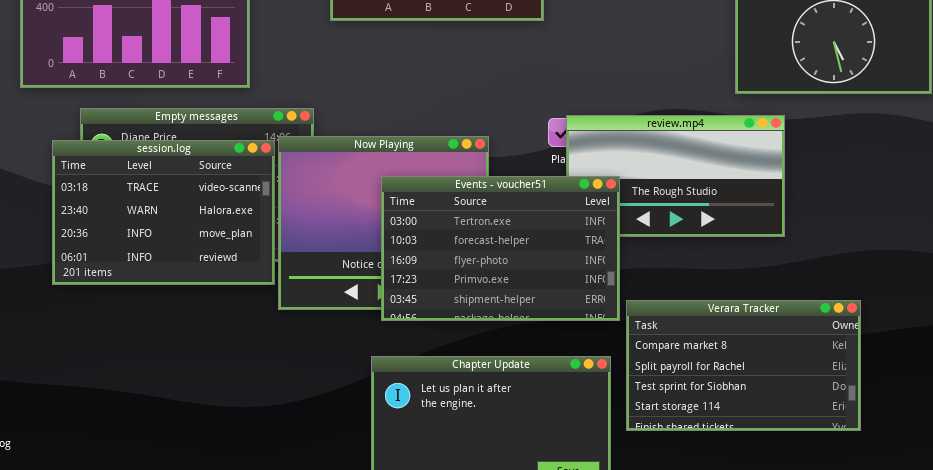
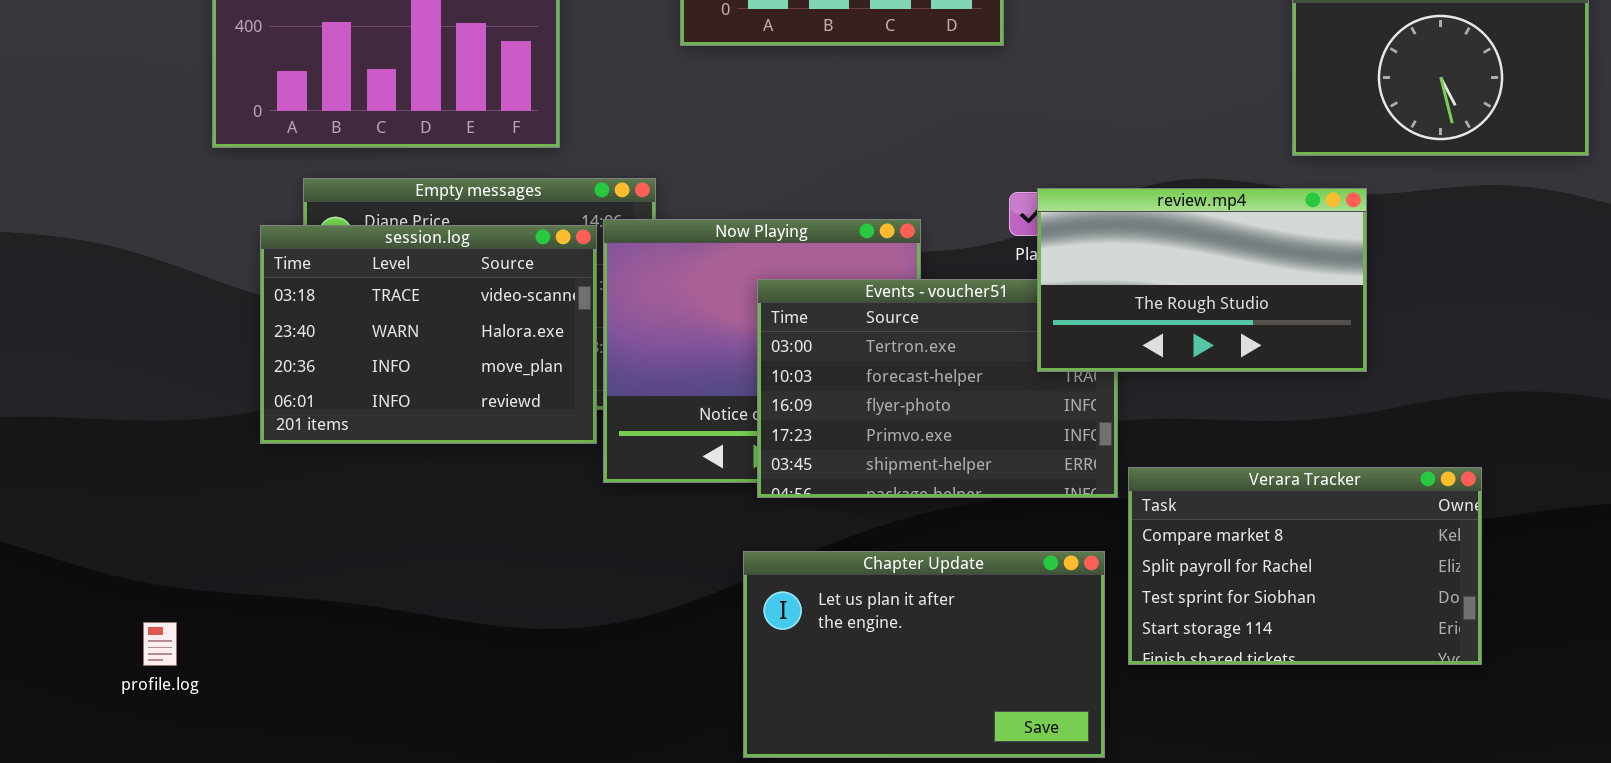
review.mp4: [566,115,785,237] -> [1037,188,1367,372], raised

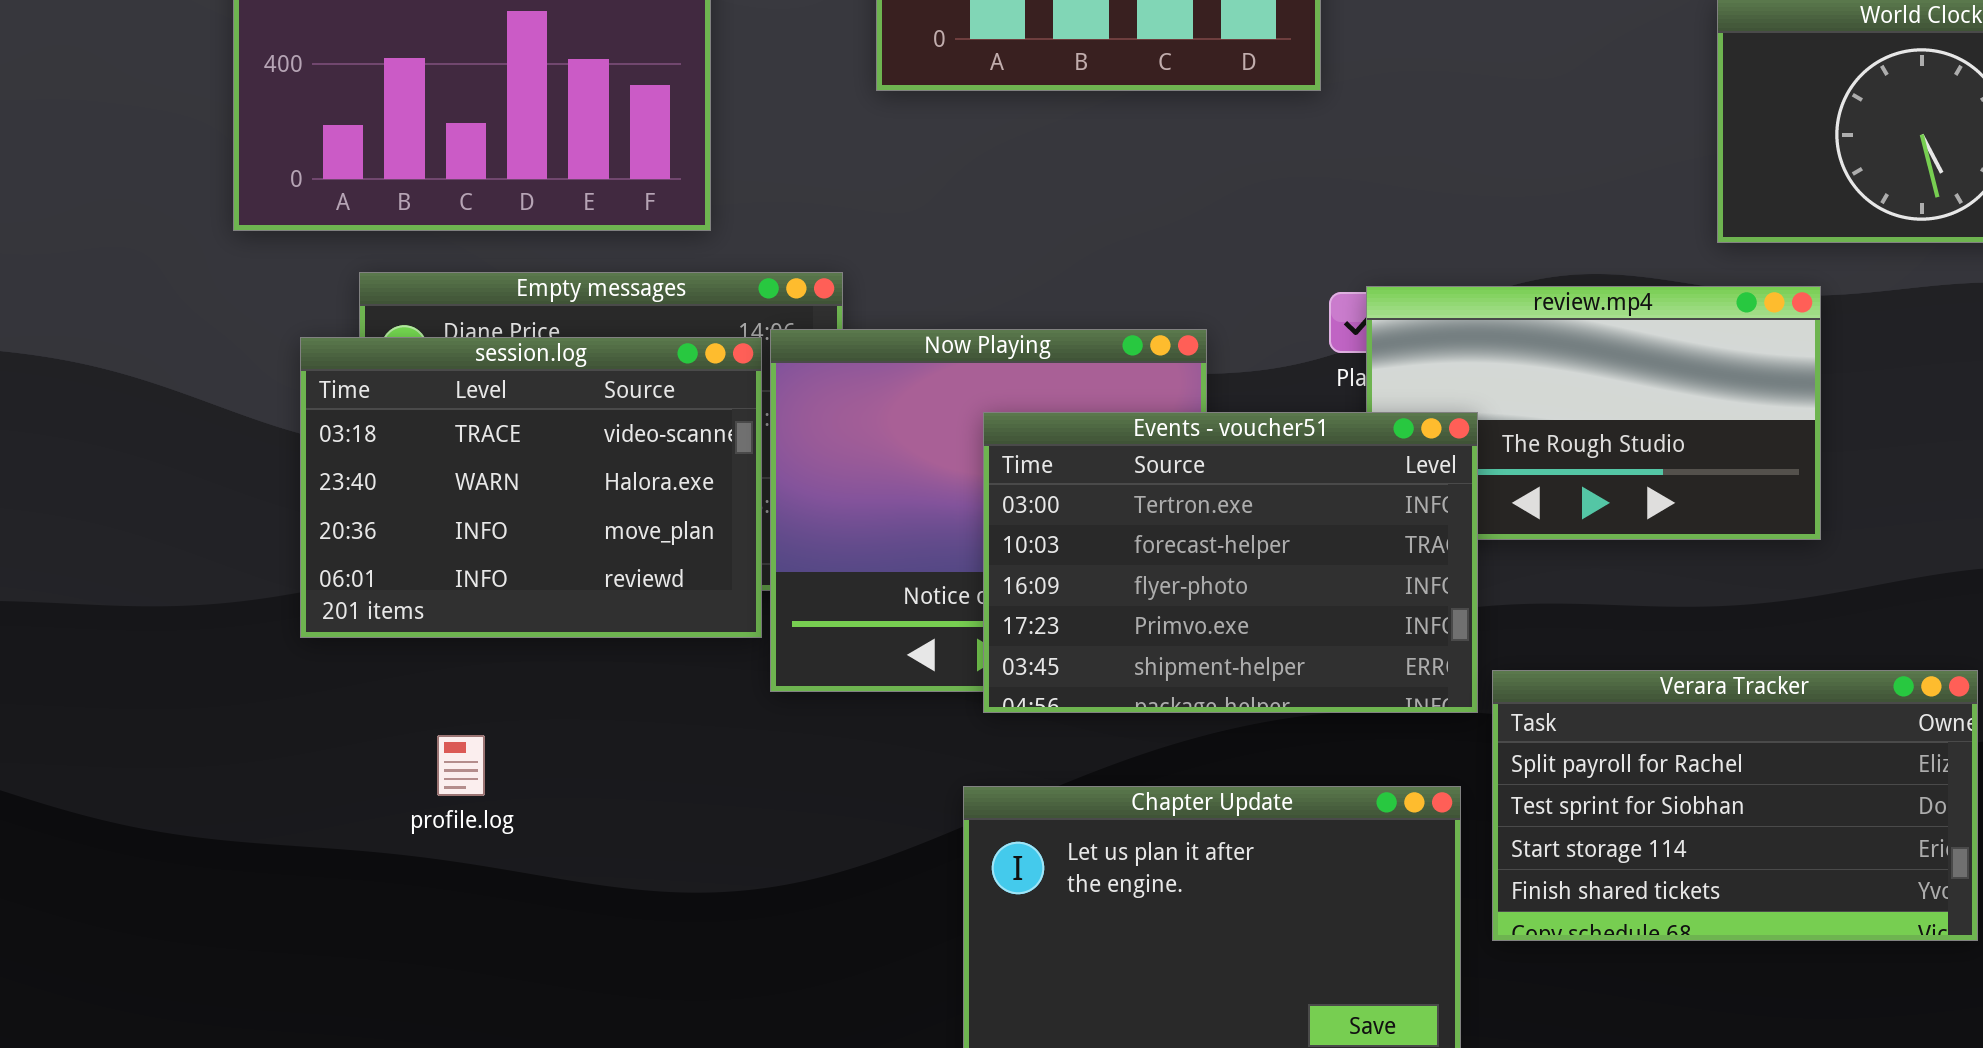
Events - voucher51: [757,279,1118,498] -> [983,412,1478,713], raised
Verara Tracker: [1128,467,1482,665] -> [1492,670,1978,941], scrolled down 1 row
profile.log: [143,622,177,666] -> [437,735,485,796], moved

